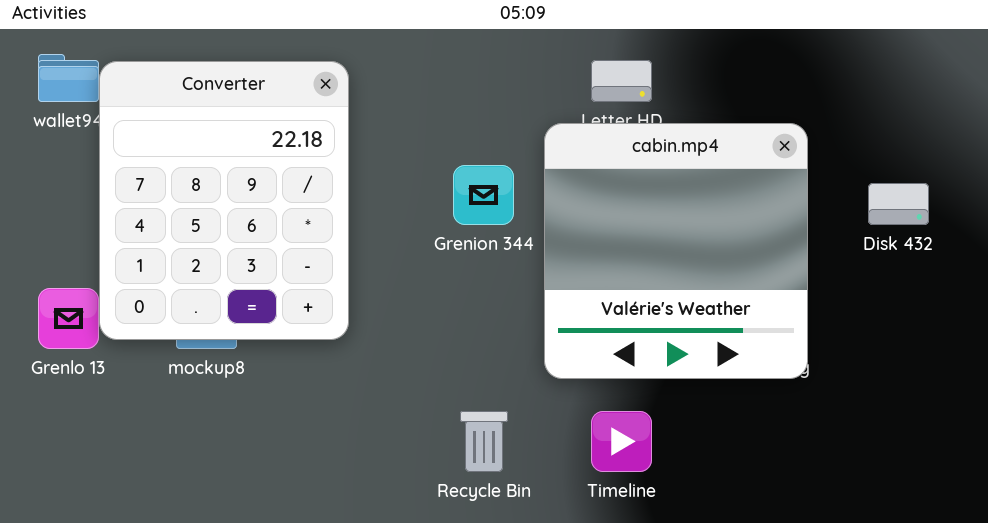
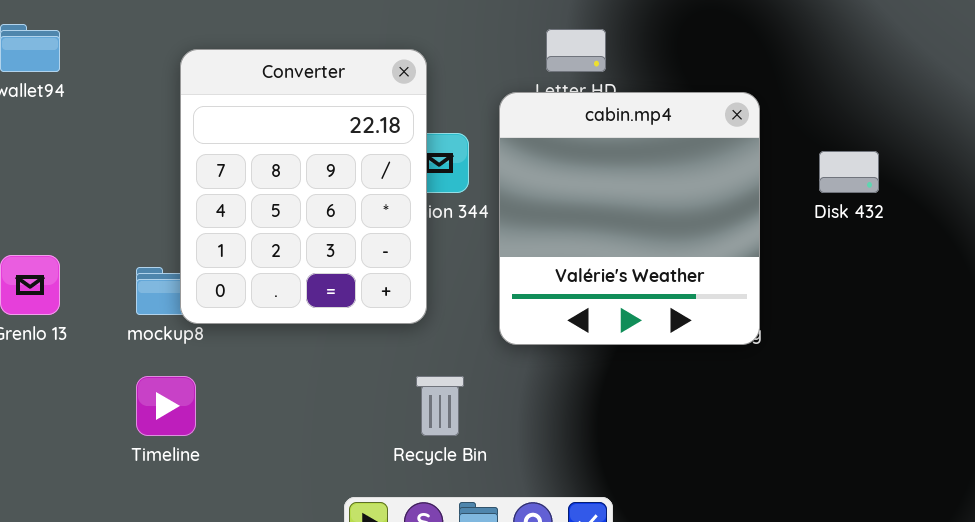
Converter: [99,61,349,340] -> [180,49,427,324], moved
Timeline: [591,411,652,472] -> [136,376,196,436], moved

